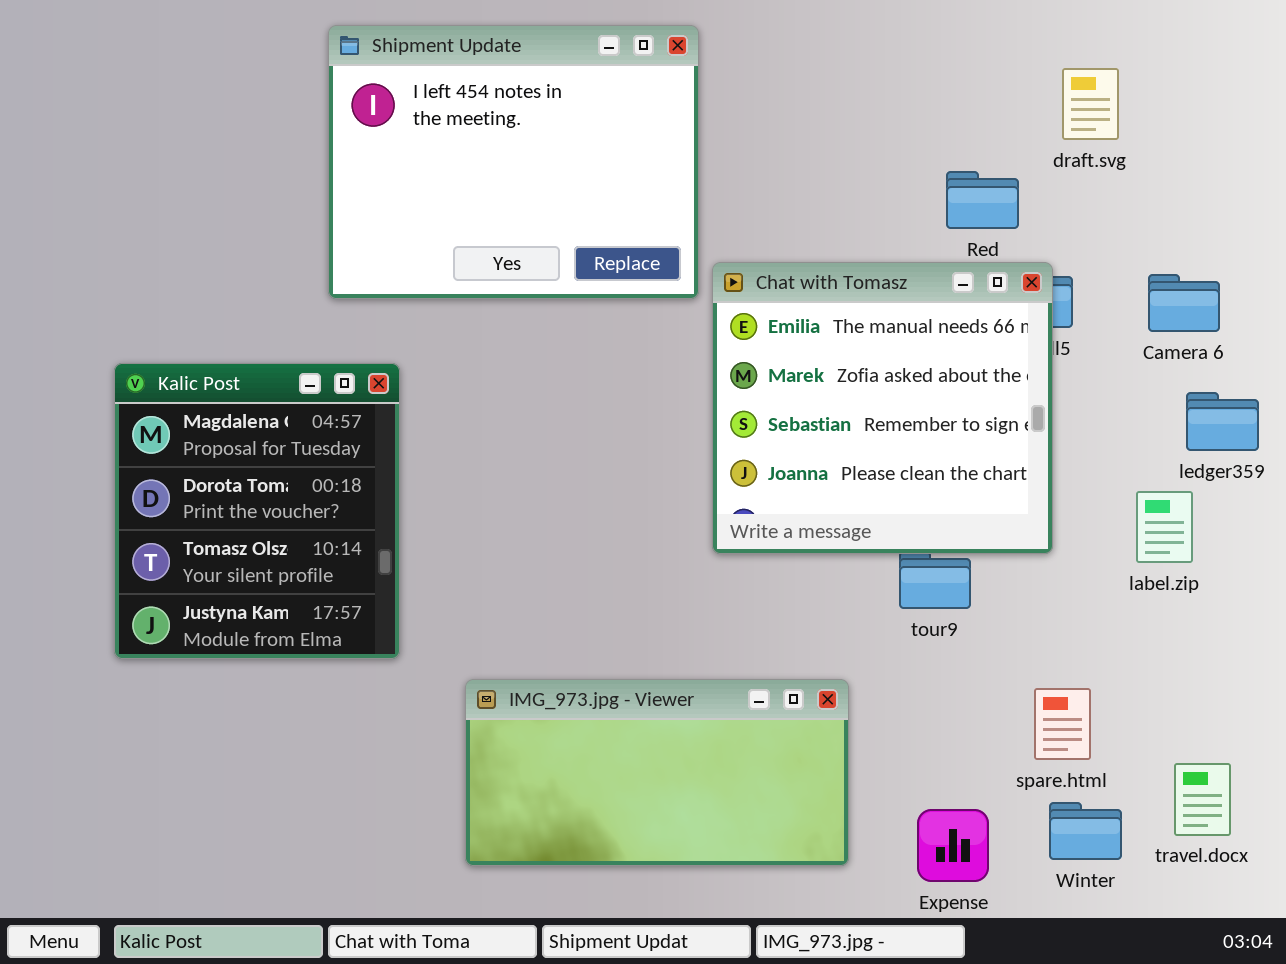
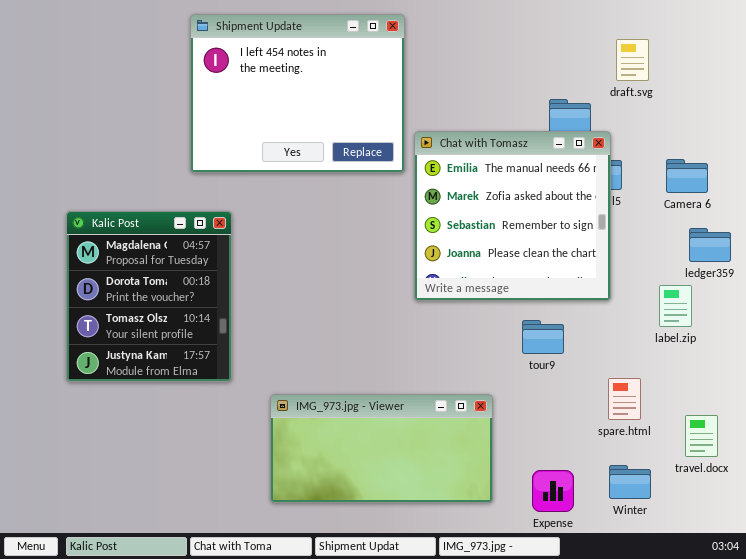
Chat with Tomasz: [712,262,1053,554] -> [414,131,611,301], moved
spare.html: [1034,688,1091,760] -> [608,378,641,420], moved
travel.docx: [1174,763,1231,836] -> [685,415,718,457], moved

